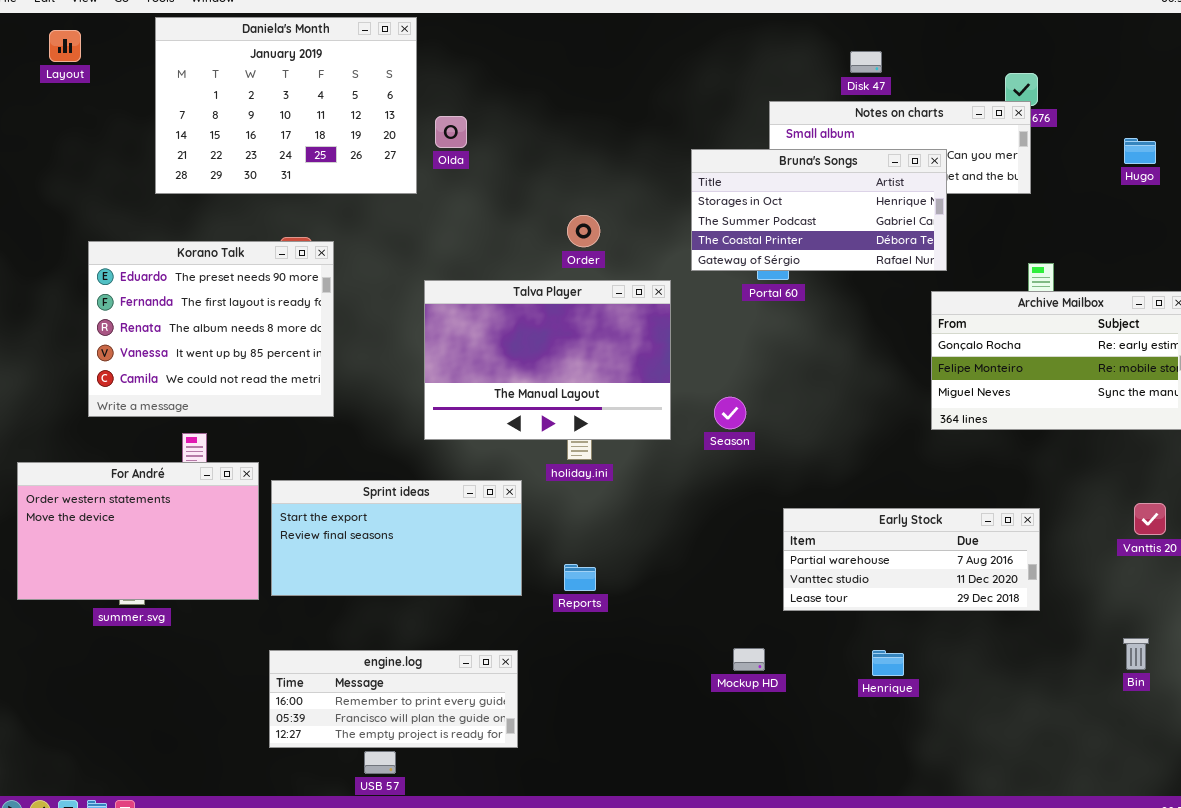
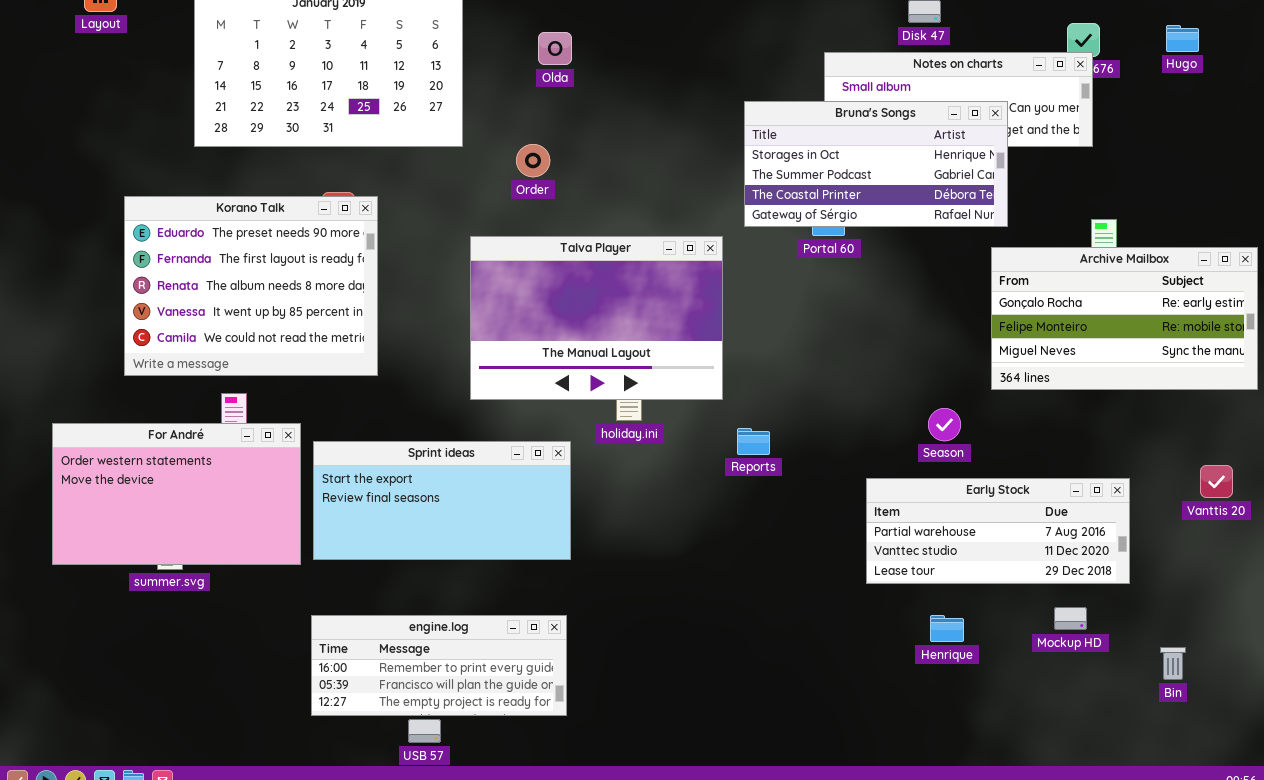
Olda: [435,116,467,148] -> [538,32,572,65], moved
Hugo: [1124,138,1156,164] -> [1166,25,1199,52], moved
Order: [567,215,600,247] -> [516,144,550,177], moved
Season: [714,397,746,429] -> [928,408,961,441], moved
Early Stock: [783,508,1040,611] -> [866,478,1130,584], moved
Reports: [564,564,596,591] -> [737,428,770,455], moved
Bin: [1123,638,1149,670] -> [1160,647,1186,680], moved
Mockup HD: [733,648,765,671] -> [1054,607,1087,630], moved

